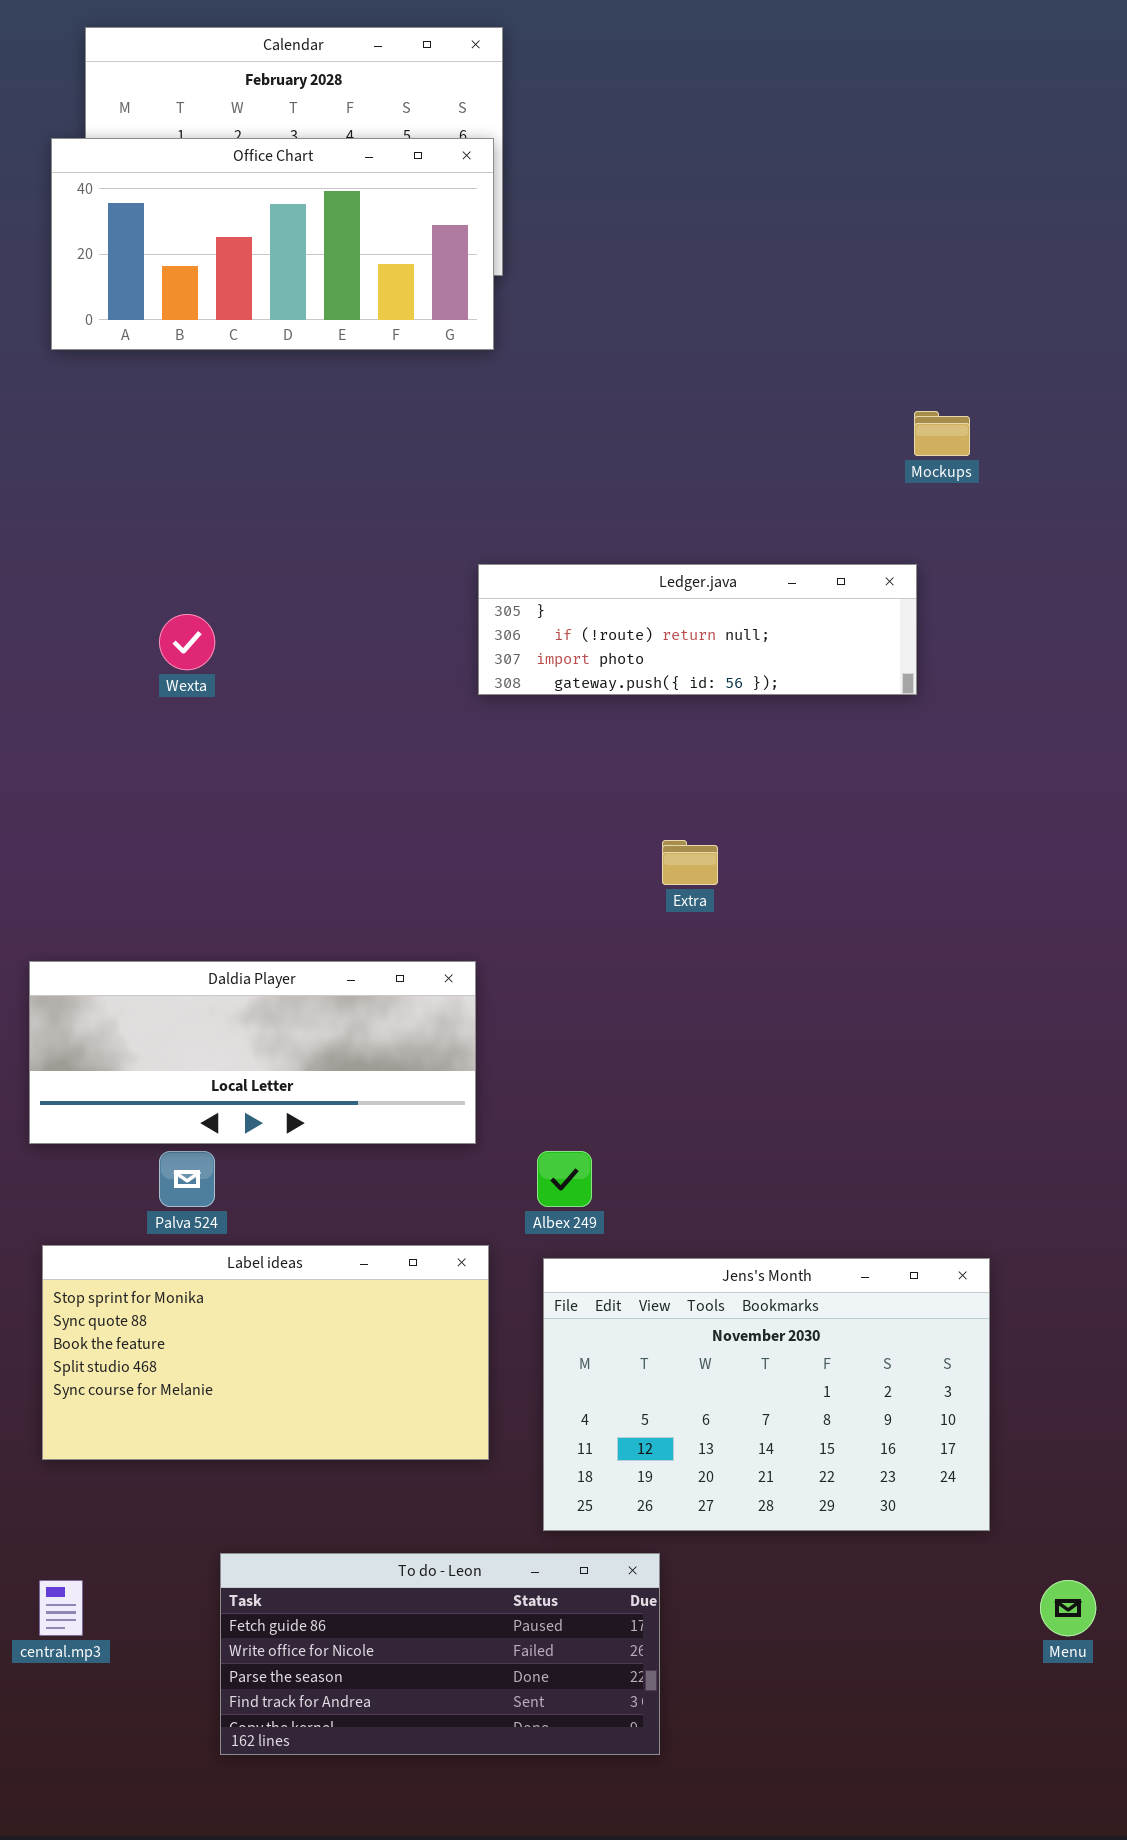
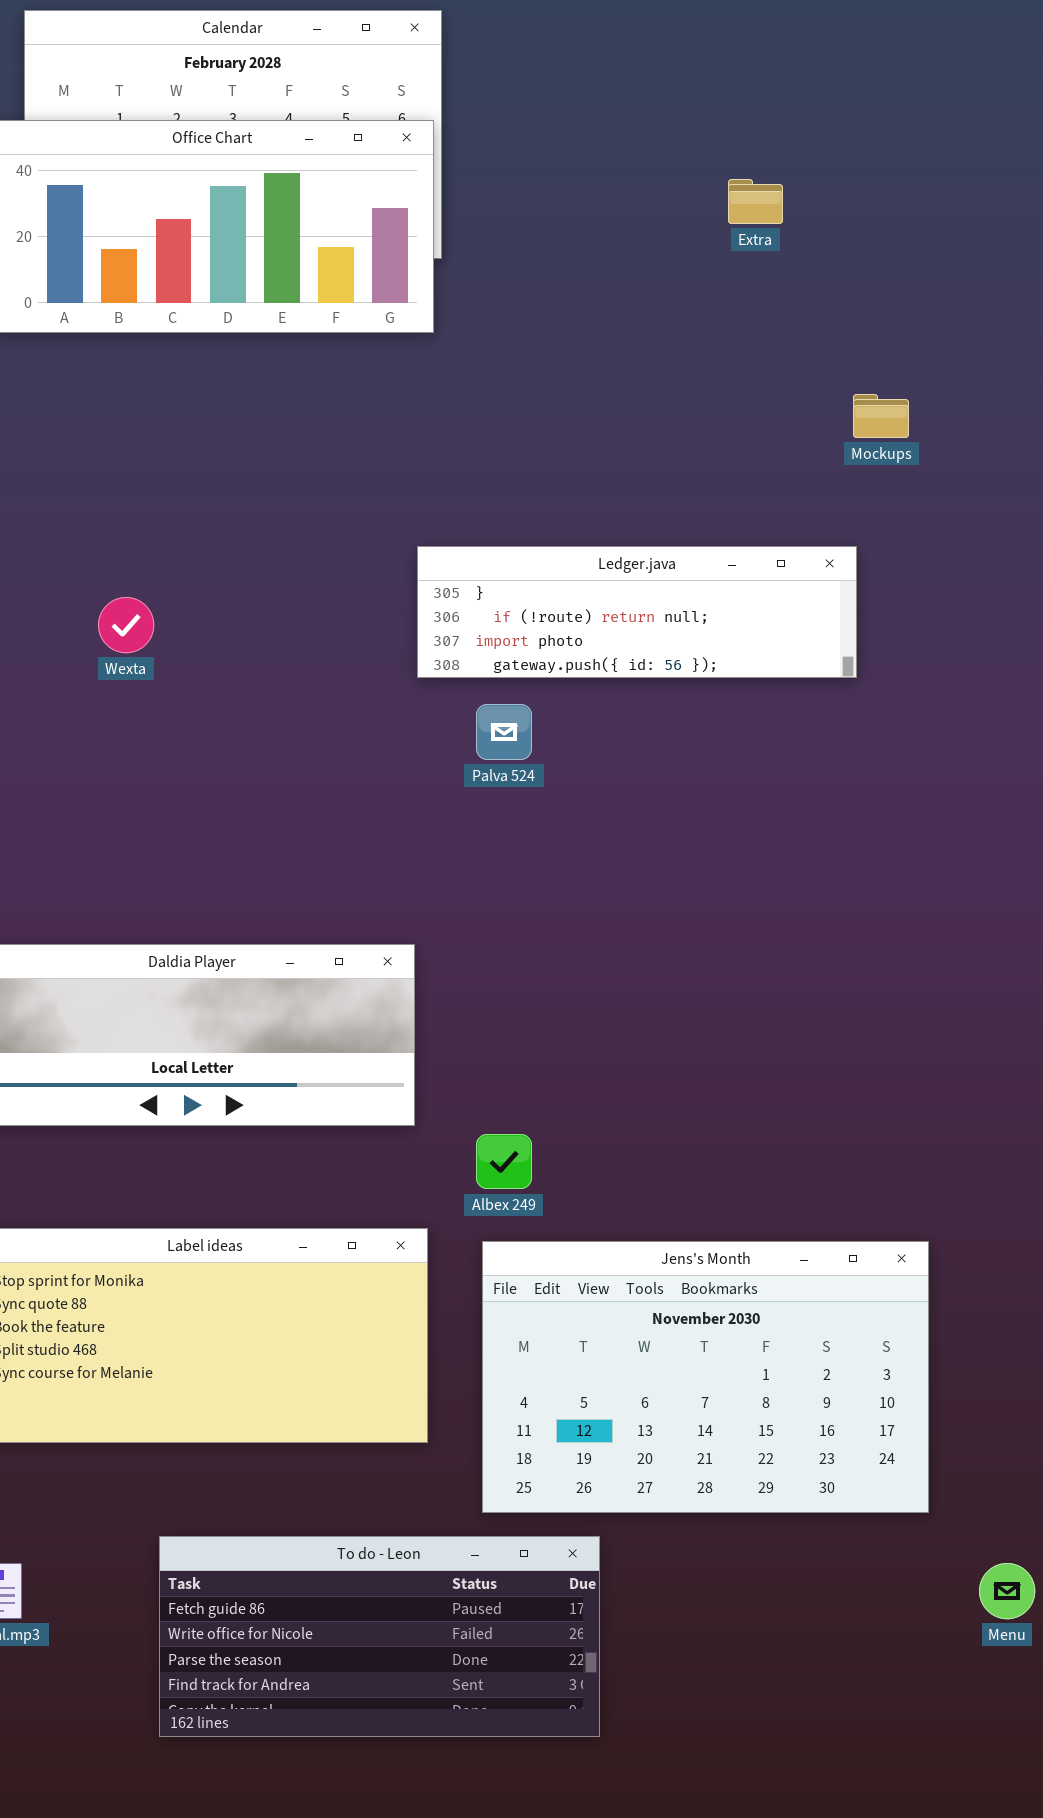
Extra: [662,840,718,885] -> [728,179,783,224], moved
Palva 524: [159,1151,215,1207] -> [476,704,532,760], moved

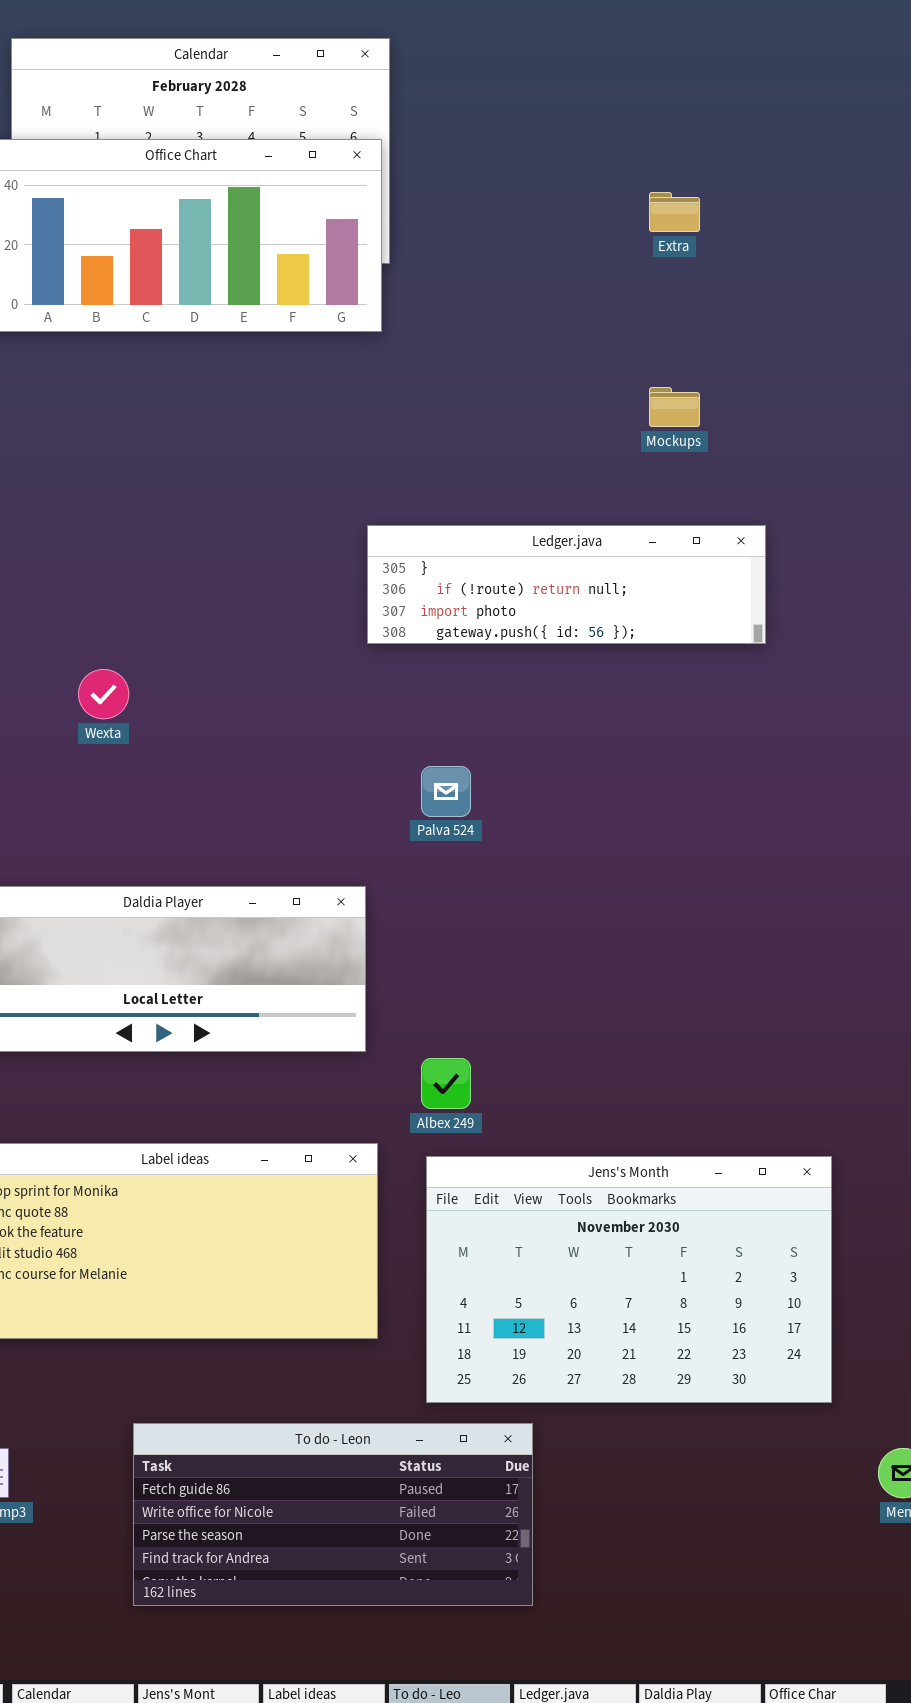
Mockups: [853,394,909,438] -> [649,387,700,427], moved
Wexta: [98,597,154,653] -> [78,669,129,719], moved
Palva 524: [476,704,532,760] -> [421,766,471,817], moved

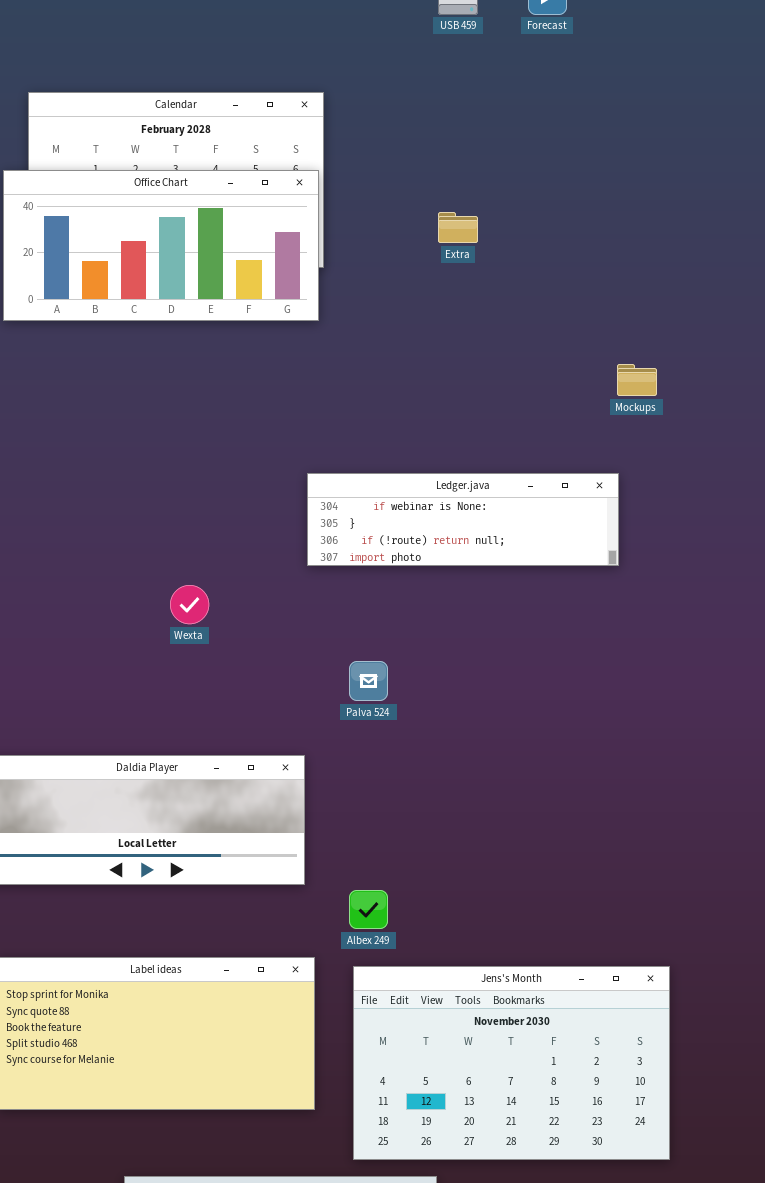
Extra: [649,192,700,232] -> [438,212,478,243], moved
Mockups: [649,387,700,427] -> [617,364,657,396], moved
Ledger.java: [367,525,766,644] -> [307,473,619,566], scrolled up 1 row
Wexta: [78,669,129,719] -> [170,585,209,624], moved

